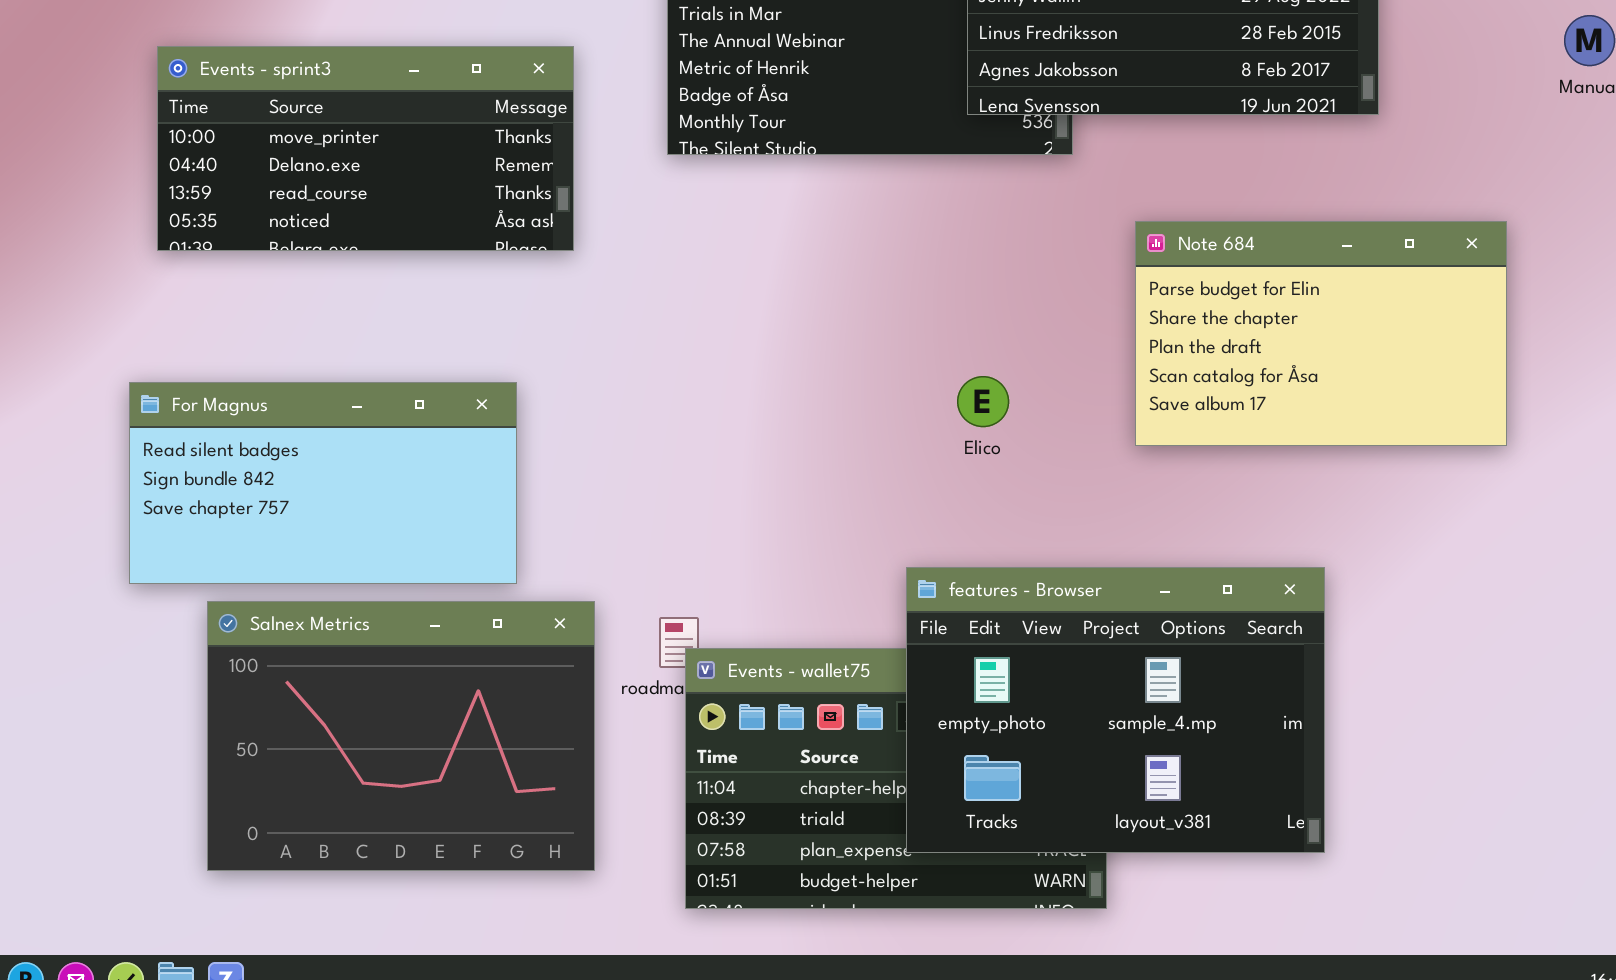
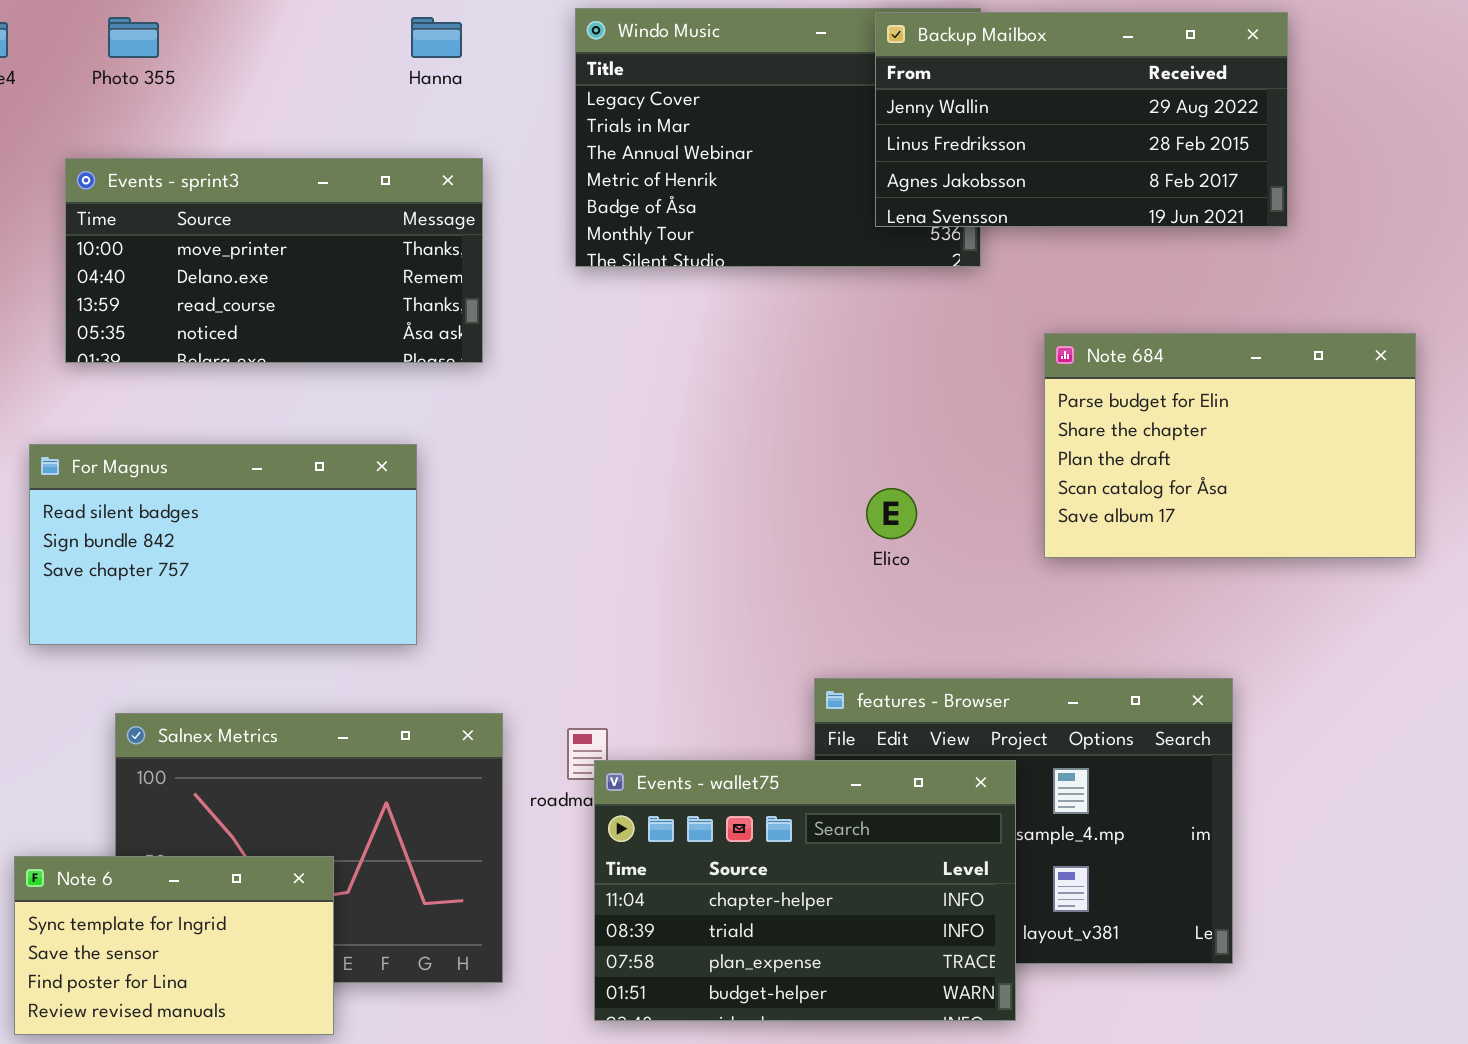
For Magnus: [129,382,517,584] -> [29,444,417,645], moved
Events - wallet75: [685,648,1107,909] -> [594,760,1016,1021], raised
Note 6: none -> [14,856,334,1035], opened

